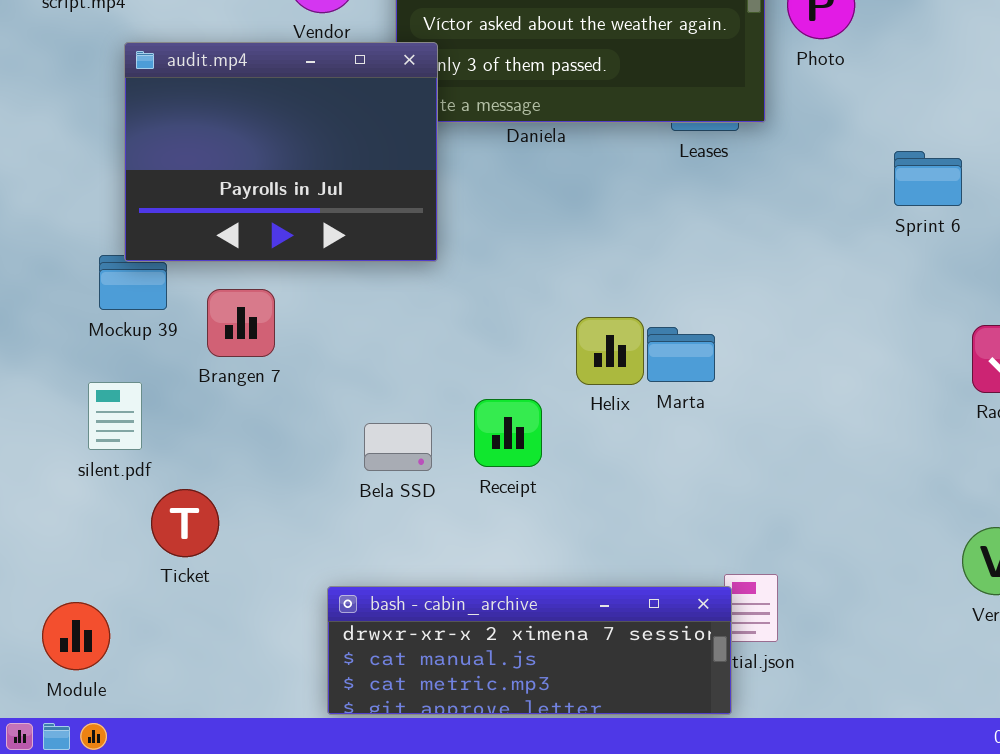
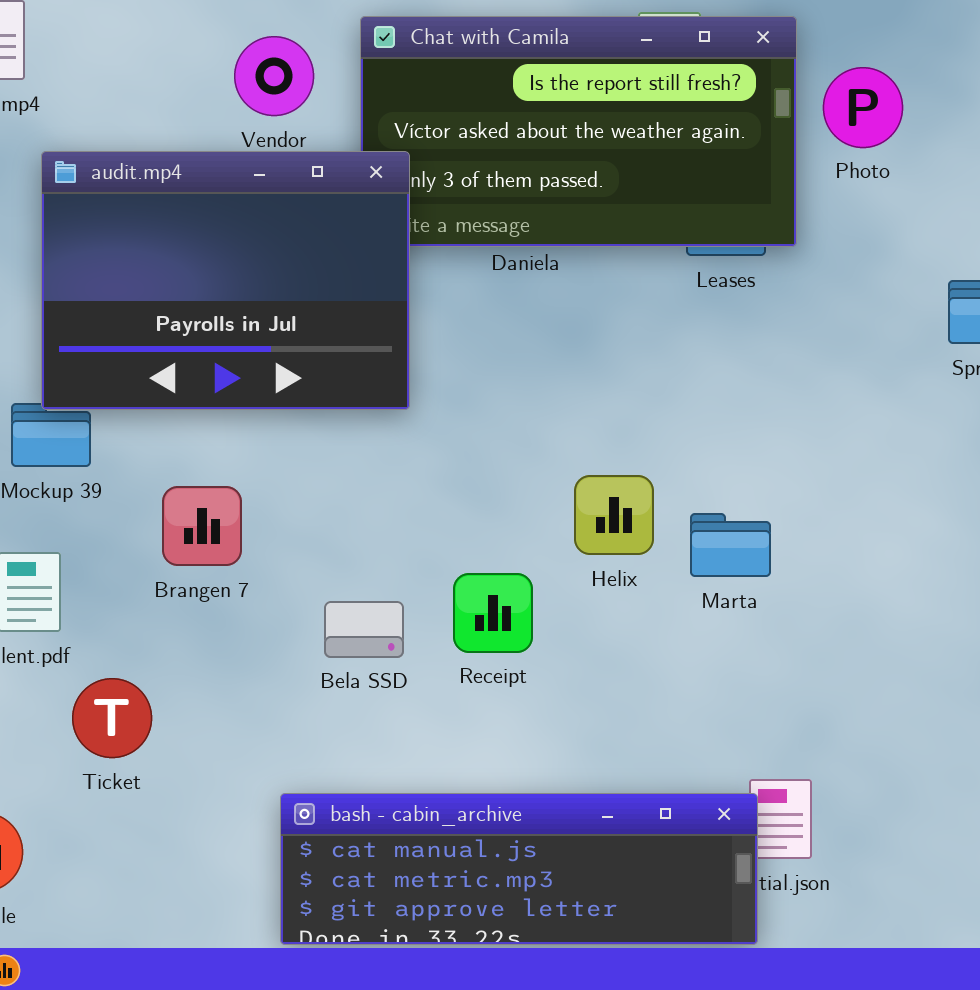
Brangen 7: [207,289,275,357] -> [162,486,242,566], moved
Marta: [647,327,715,382] -> [690,513,771,577], moved
bash - cabin_archive: [327,586,732,715] -> [280,793,758,945], scrolled down 1 row

